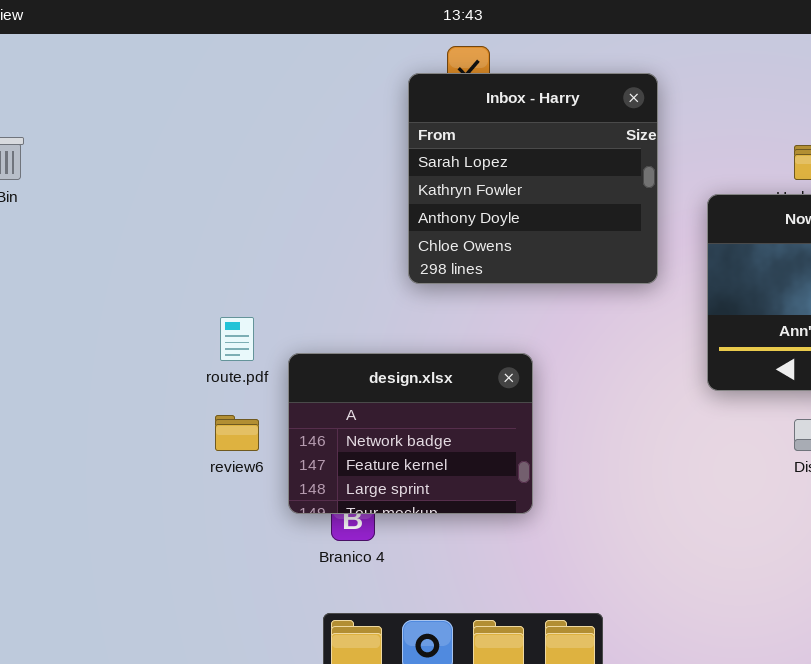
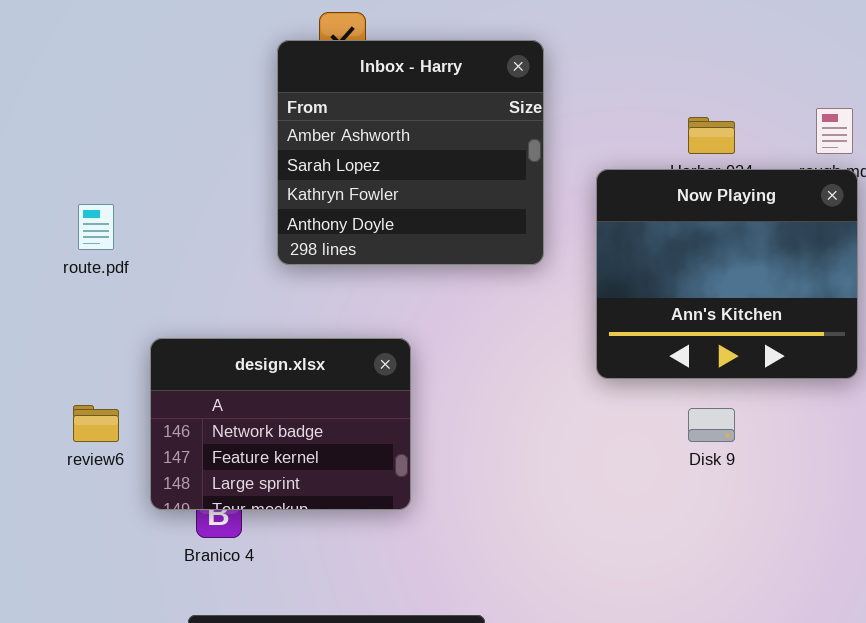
Inbox - Harry: [408,73,658,284] -> [277,40,544,265], scrolled up 1 row
route.pdf: [220,317,254,361] -> [78,204,114,250], moved

